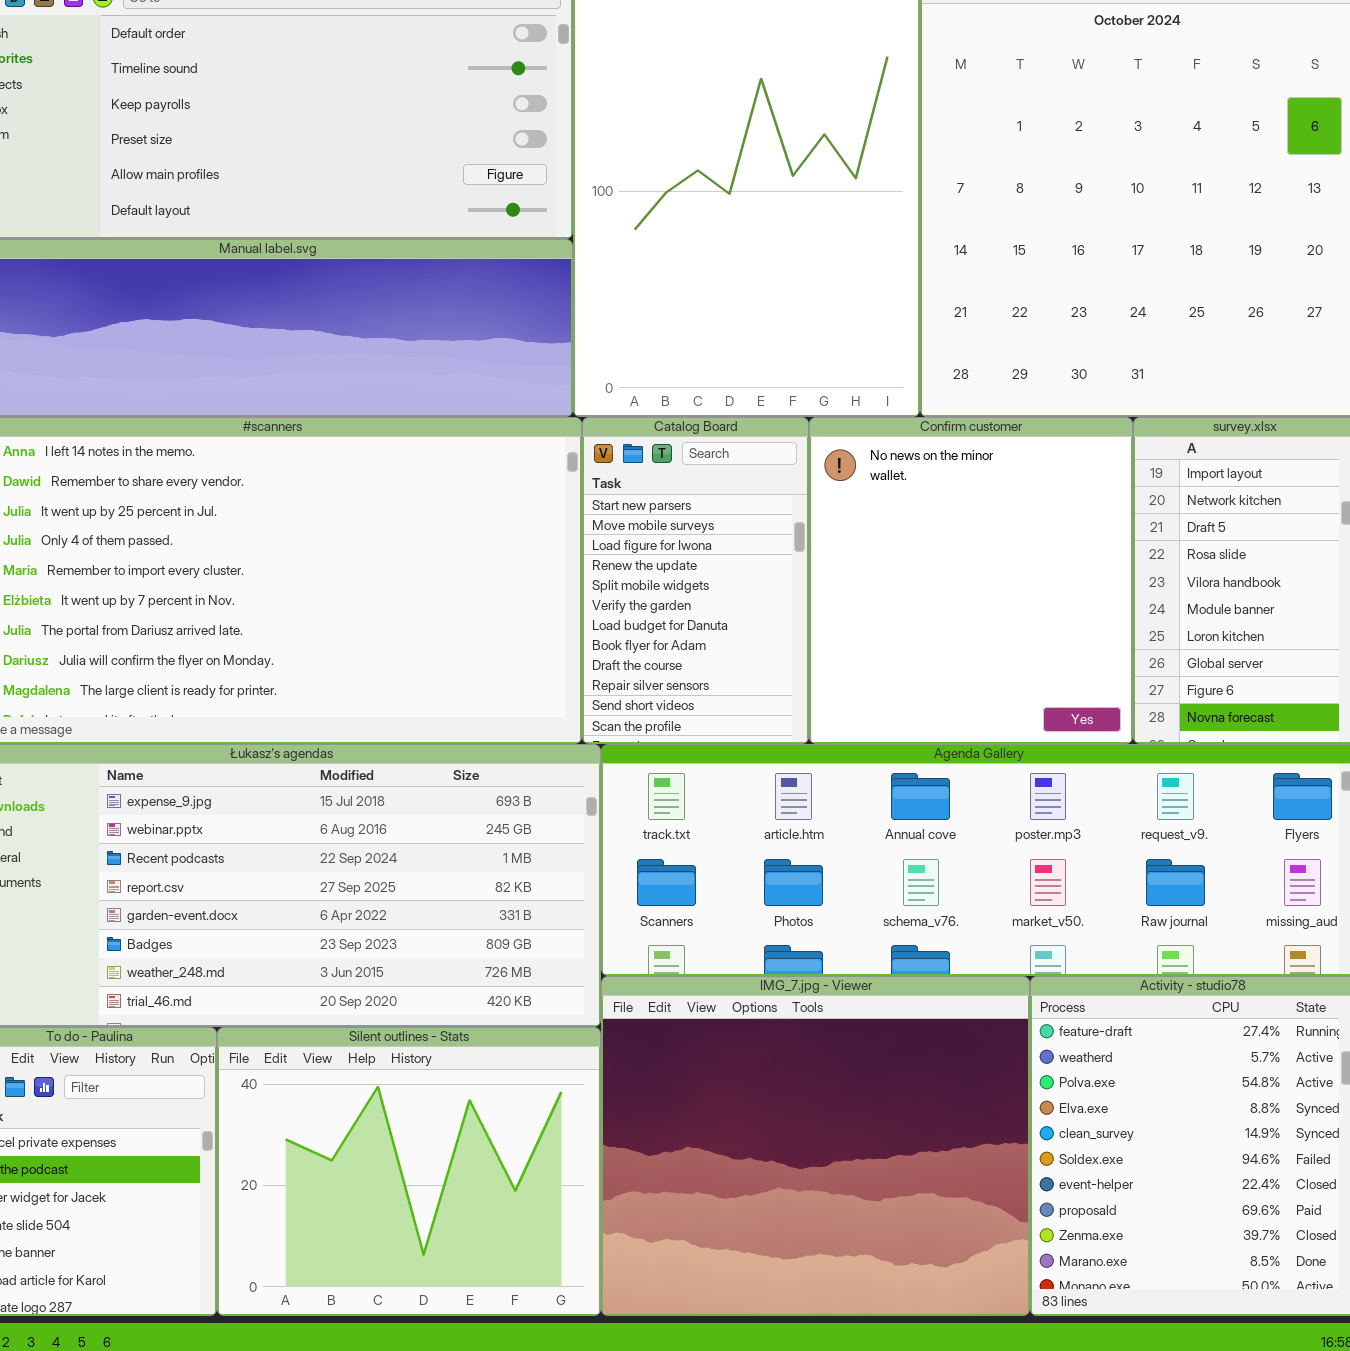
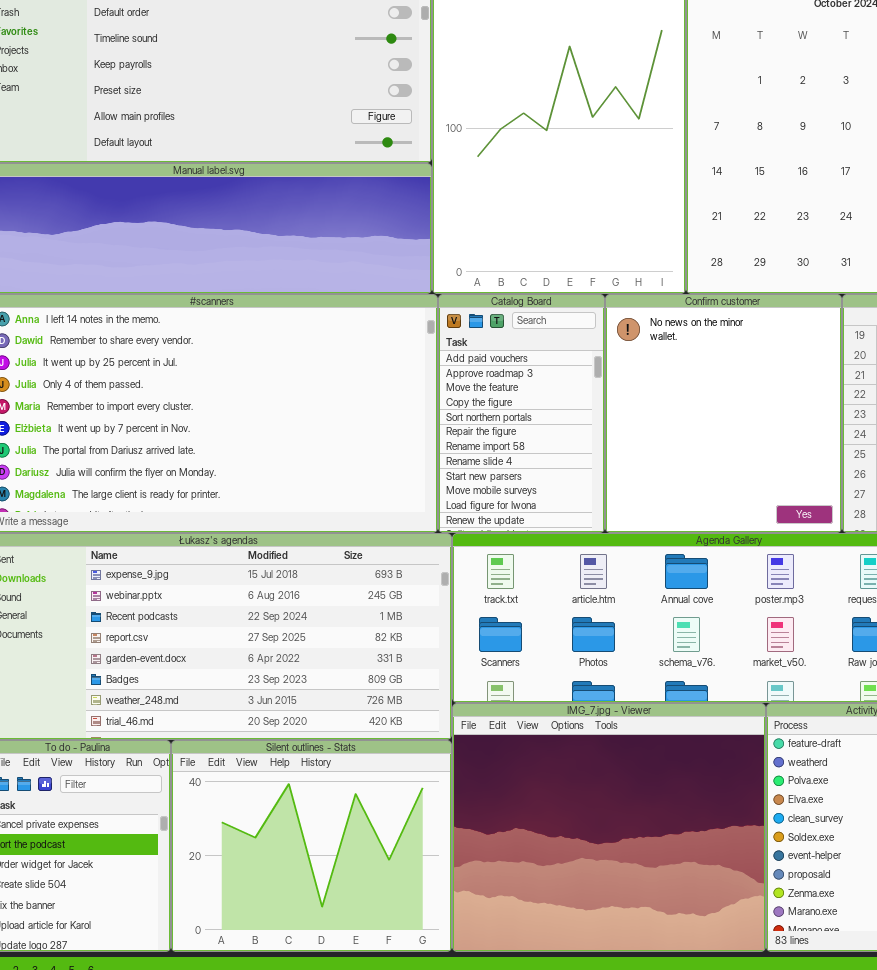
Catalog Board: [582,417,809,744] -> [438,294,605,533], scrolled up 8 rows

